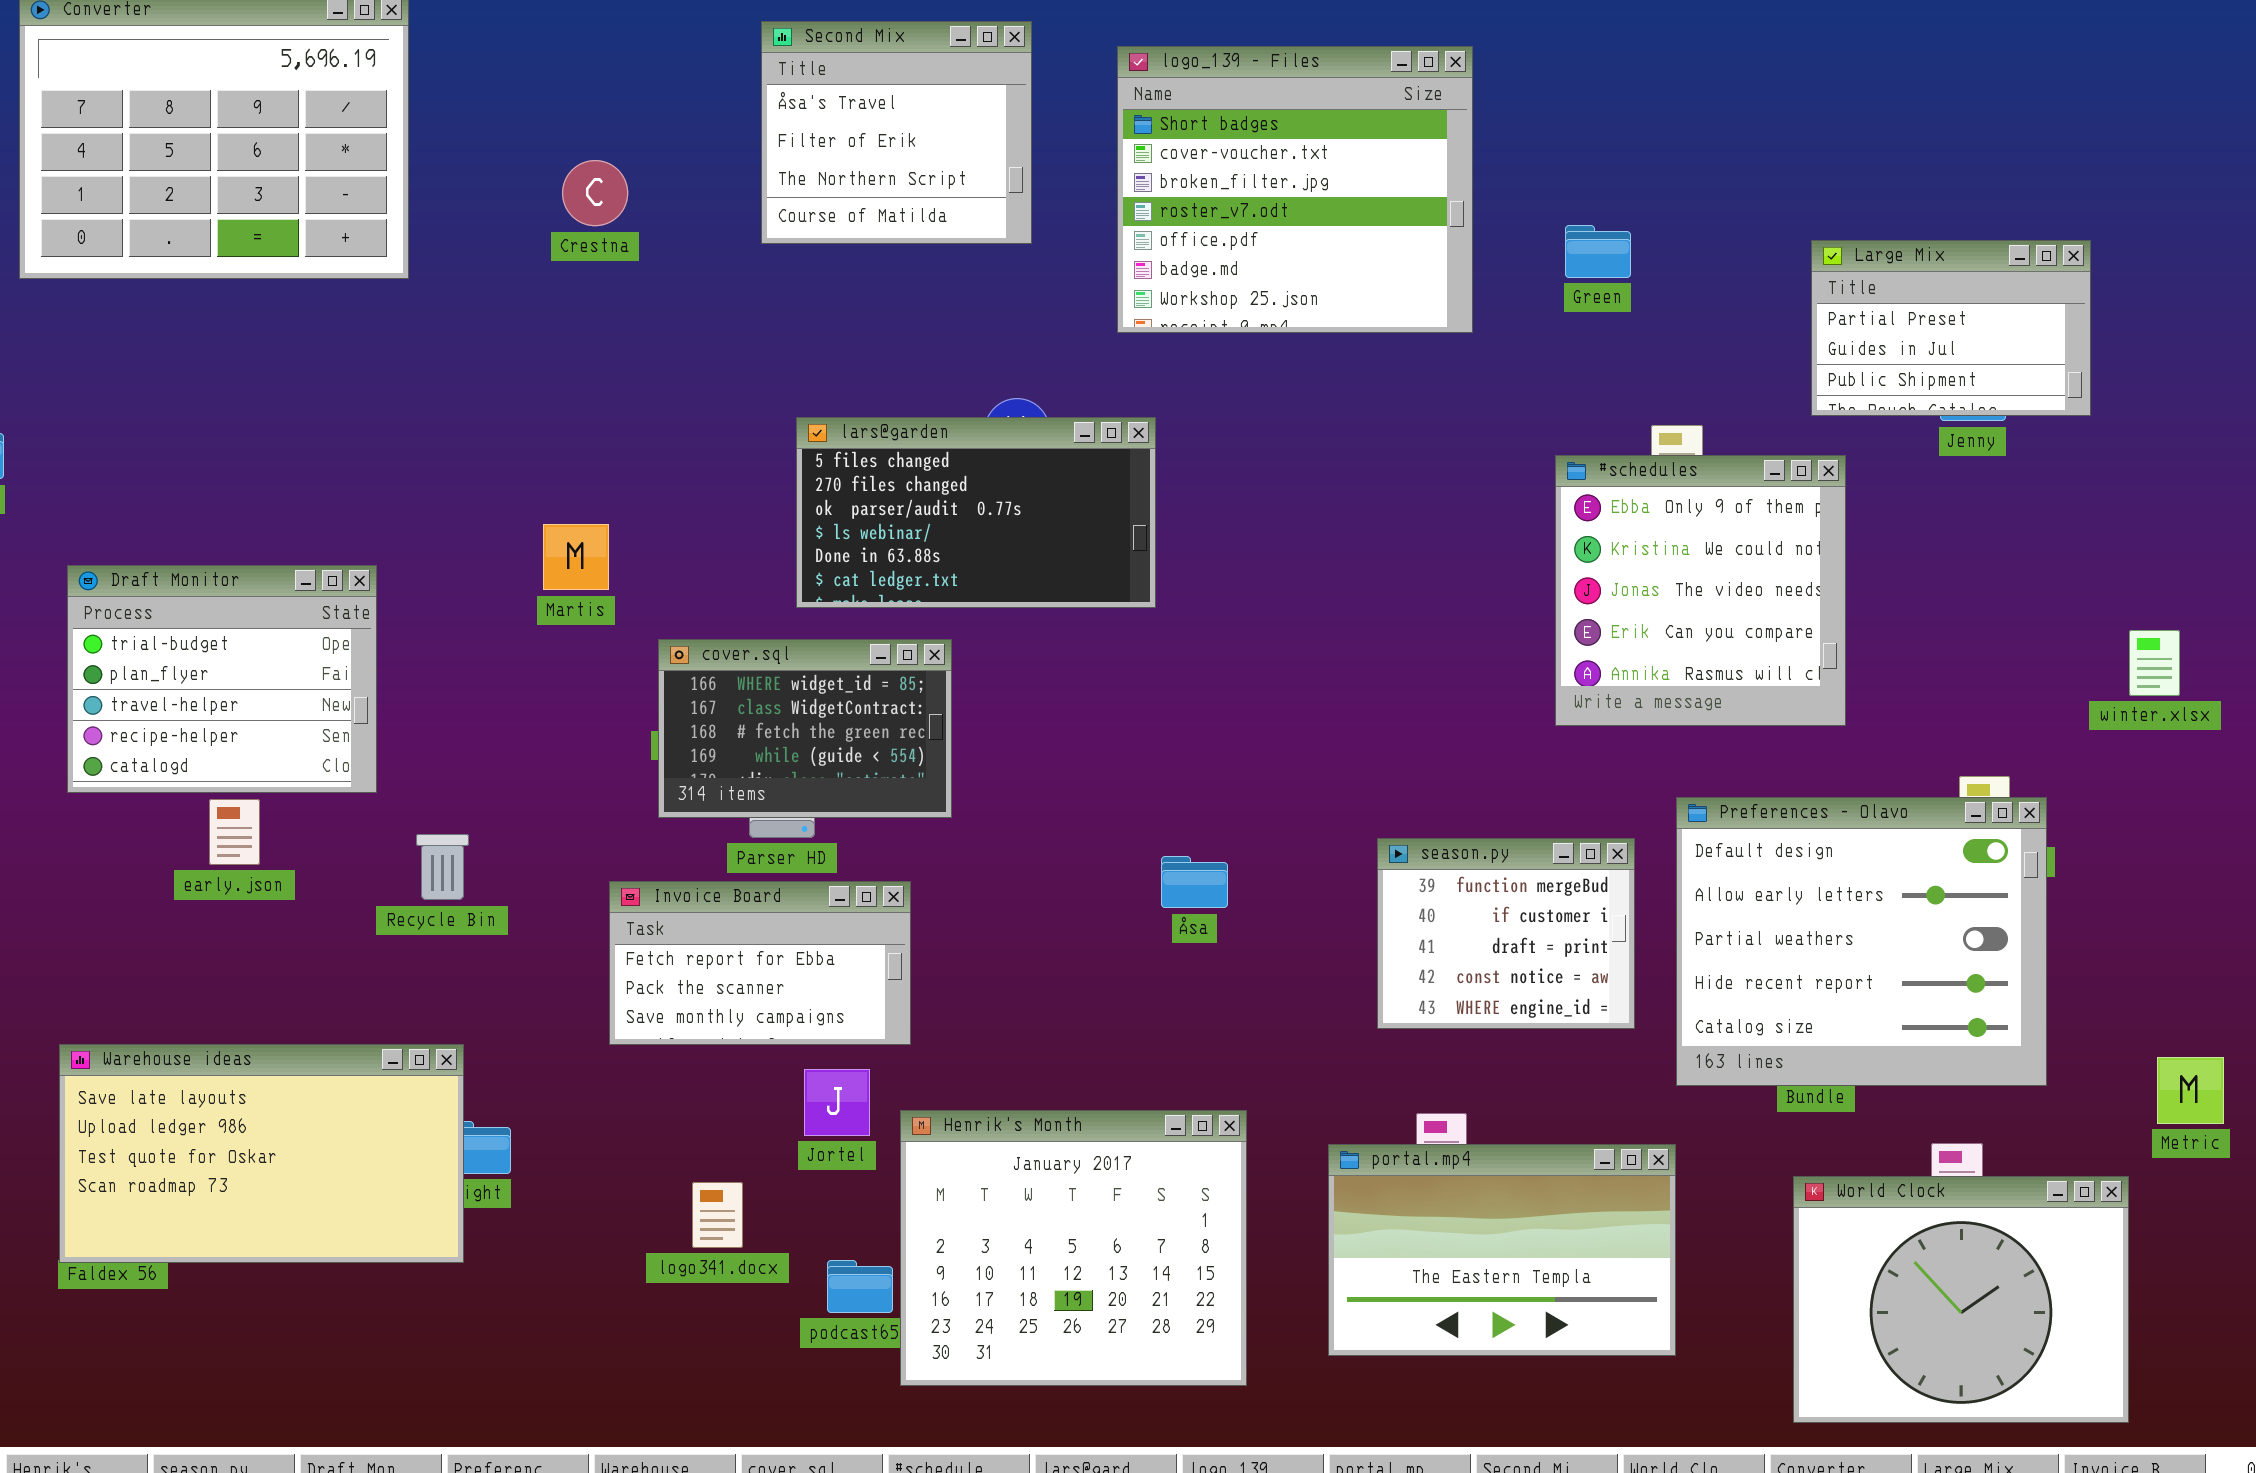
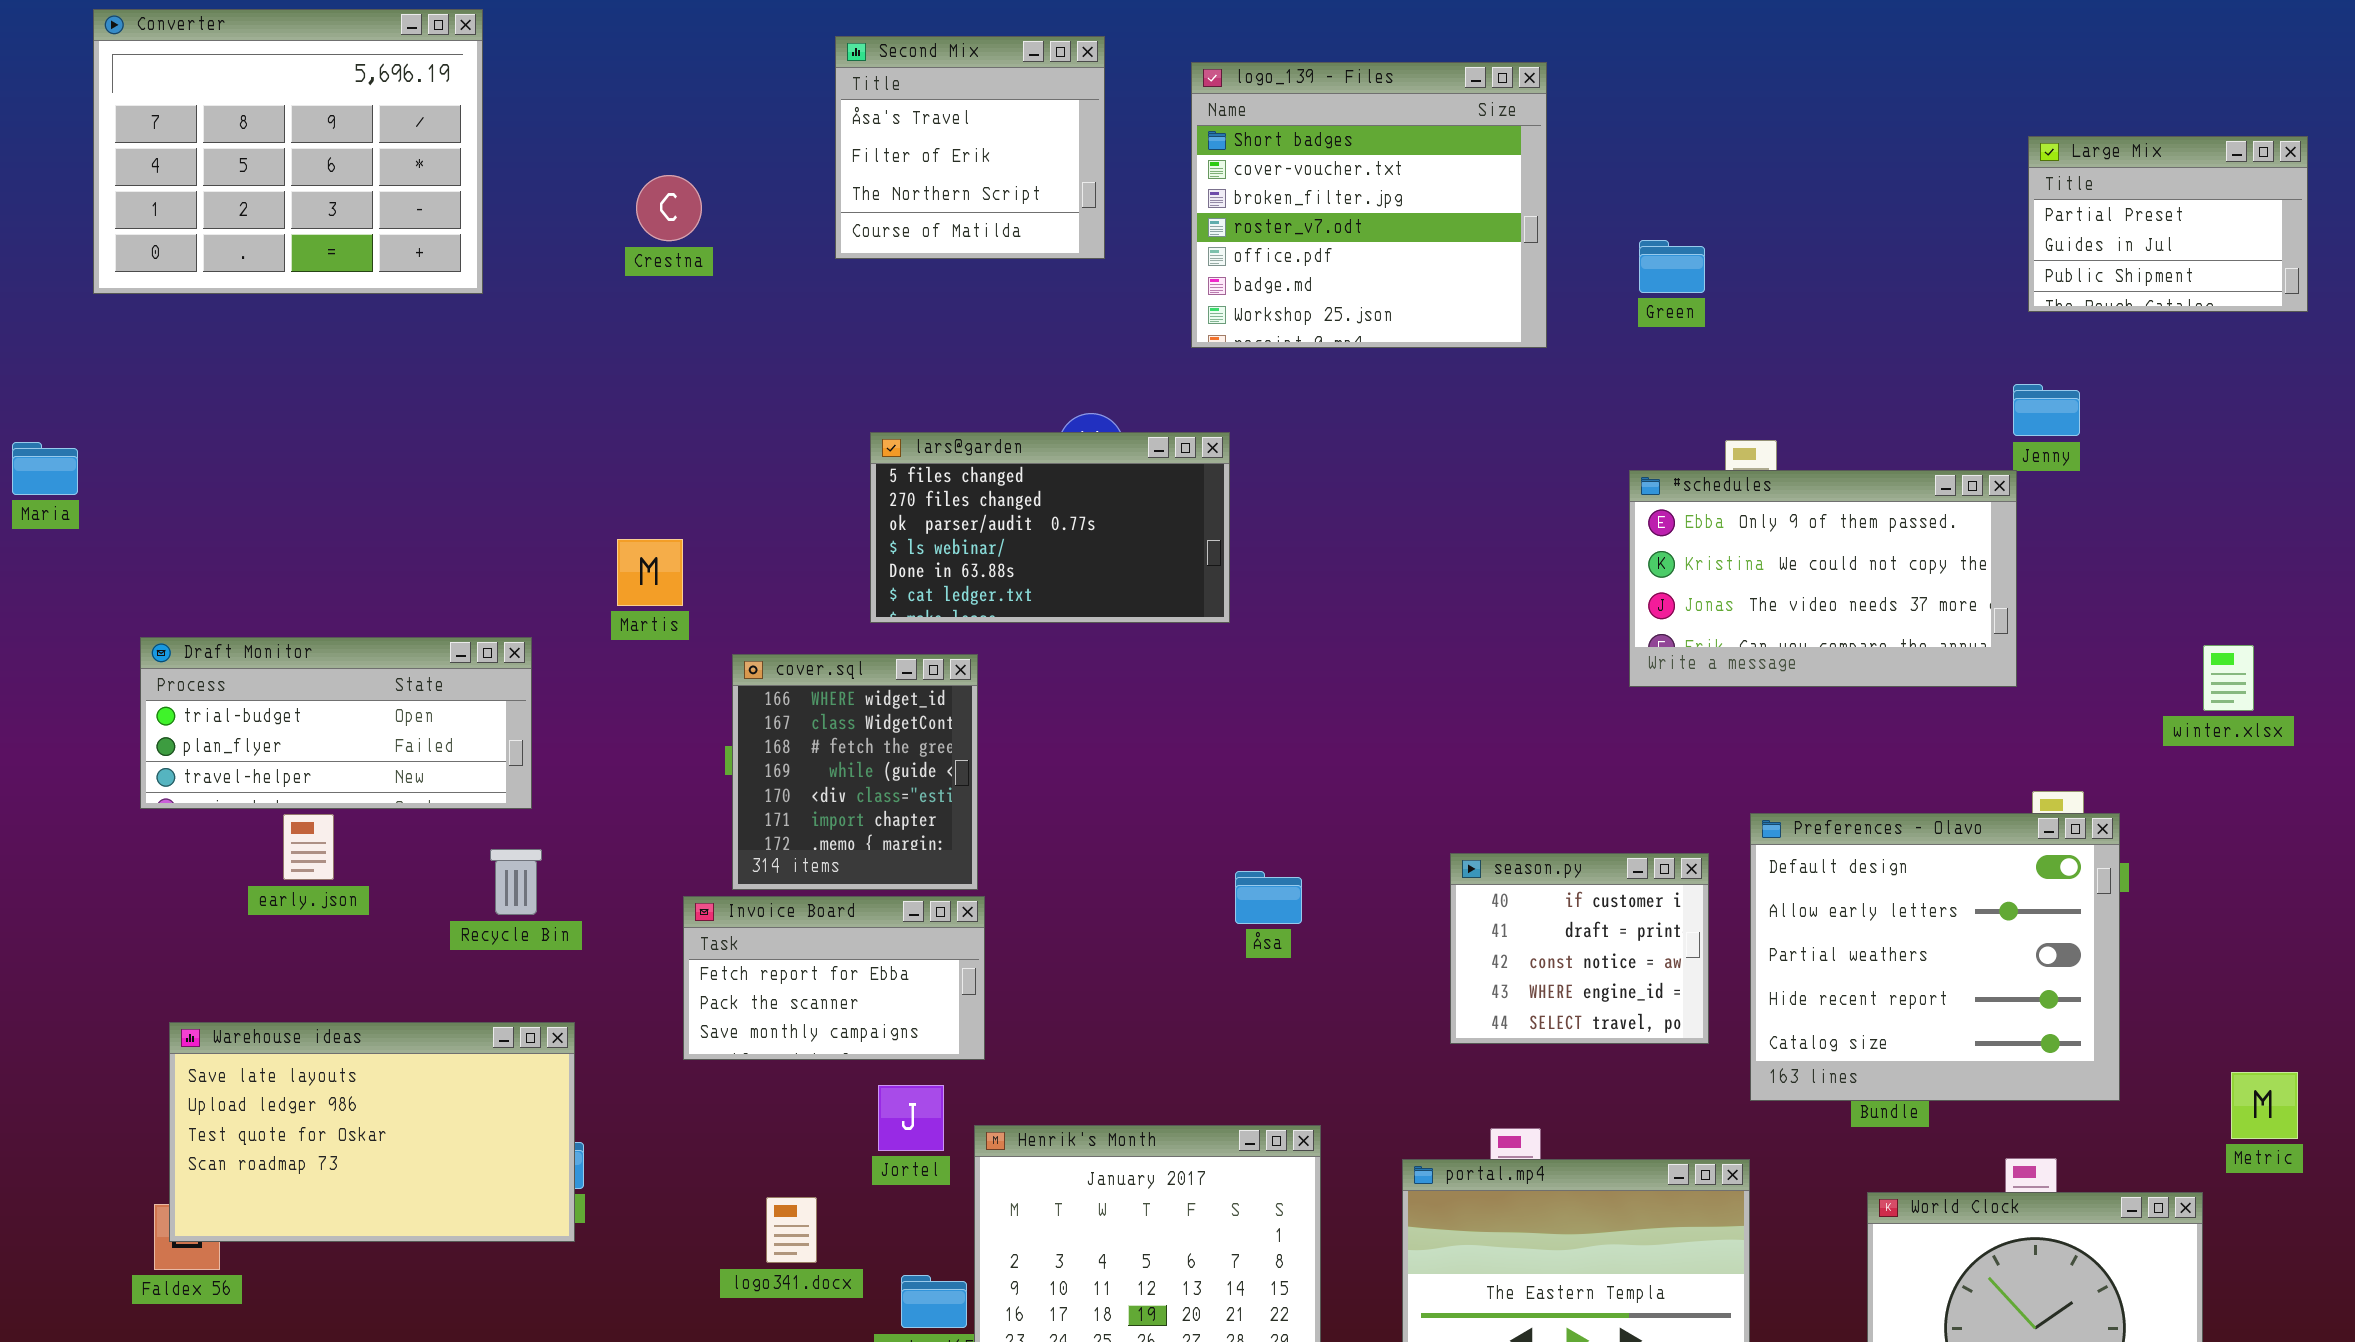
Large Mix: [1811,240,2091,416] -> [2028,136,2308,312], moved
#schedules: [1555,455,1846,726] -> [1629,470,2017,687], resized
Draft Monitor: [67,565,377,793] -> [140,637,532,809], resized
cover.sql: [658,639,952,818] -> [732,654,978,890], resized
season.py: [1377,838,1635,1029] -> [1450,853,1709,1044], scrolled down 1 row
Warehouse ideas: [59,1044,464,1263] -> [169,1022,575,1242], moved

